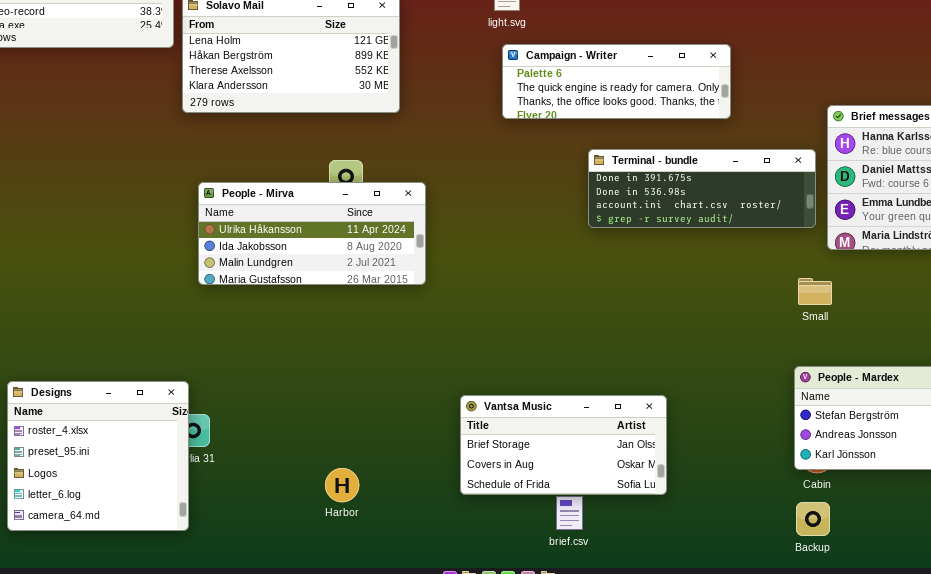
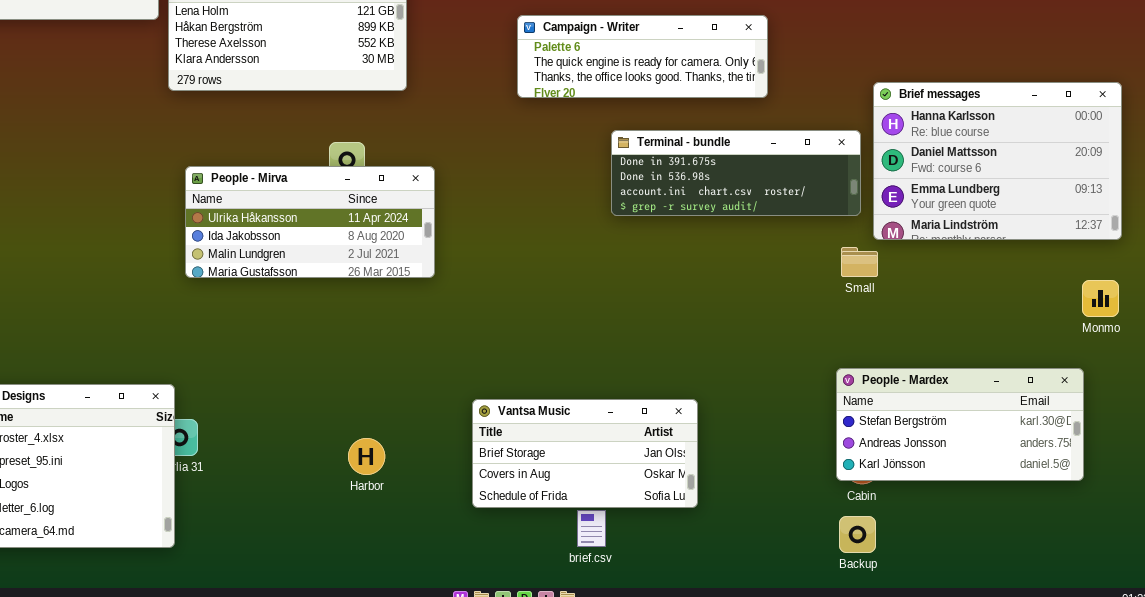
Small: [798,278,832,305] -> [841,247,878,277], moved
Harbor: [325,468,359,502] -> [348,438,385,475], moved

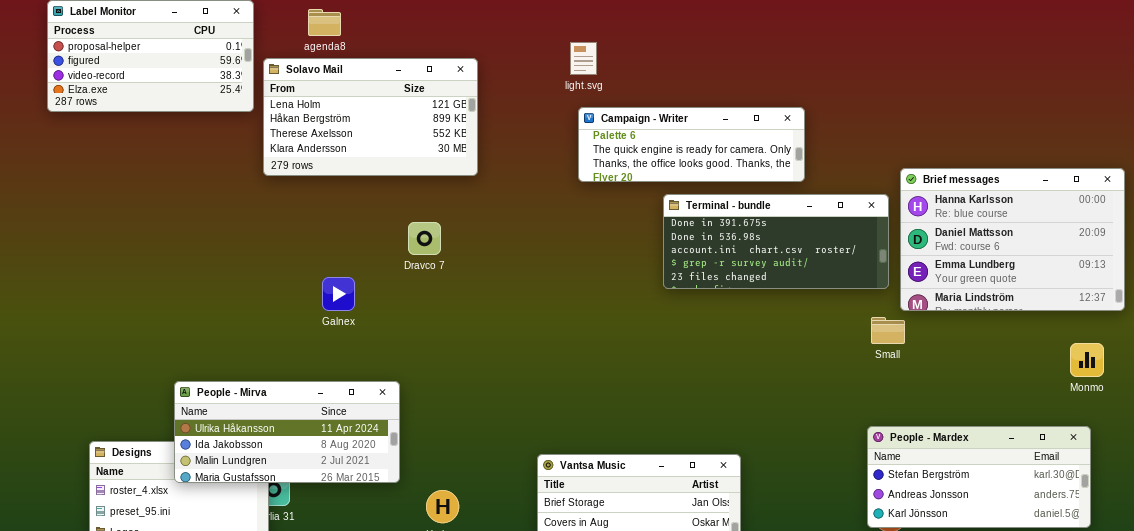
Terminal - bundle: [611,130,861,216] -> [663,194,889,289], resized
People - Mirva: [185,166,435,278] -> [174,381,400,483], moved
Monmo: [1082,280,1119,317] -> [1070,343,1104,377], moved

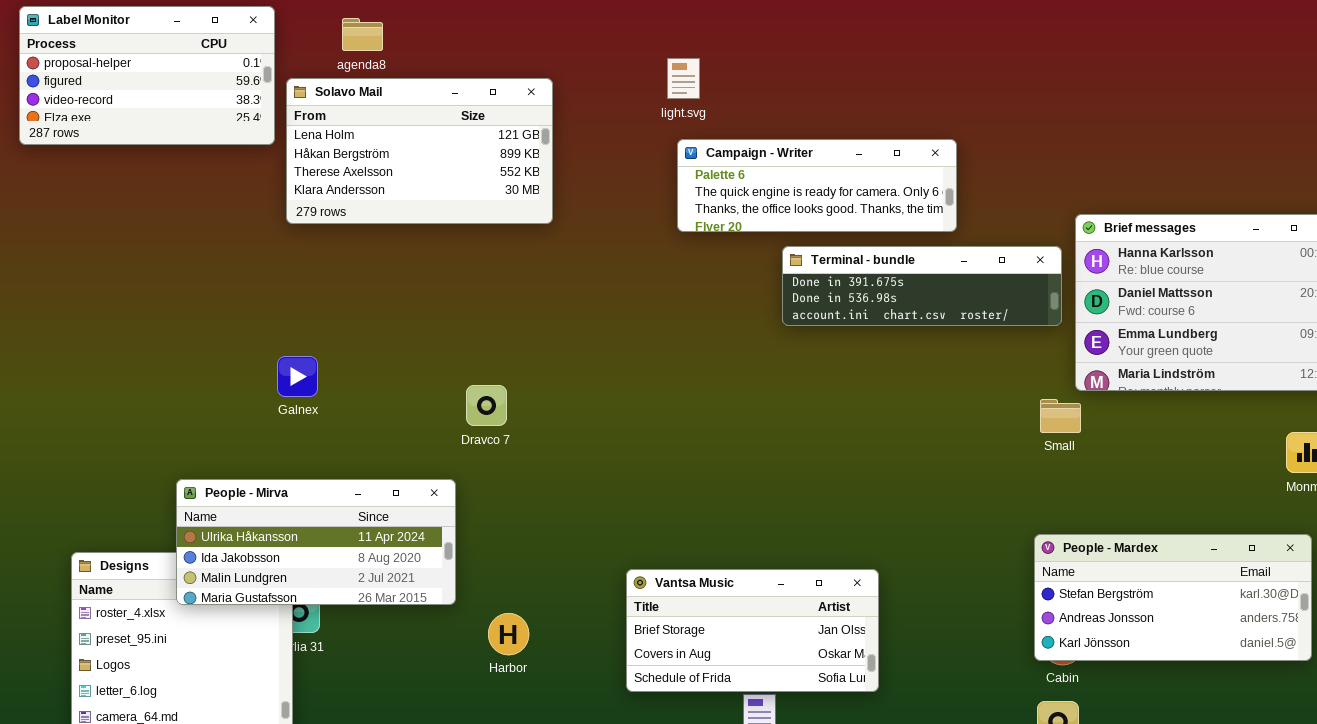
Terminal - bundle: [663,194,889,289] -> [782,246,1062,326], resized
Dravco 7: [408,222,441,255] -> [466,385,507,426], moved
Galnex: [322,277,355,311] -> [277,356,318,397], moved

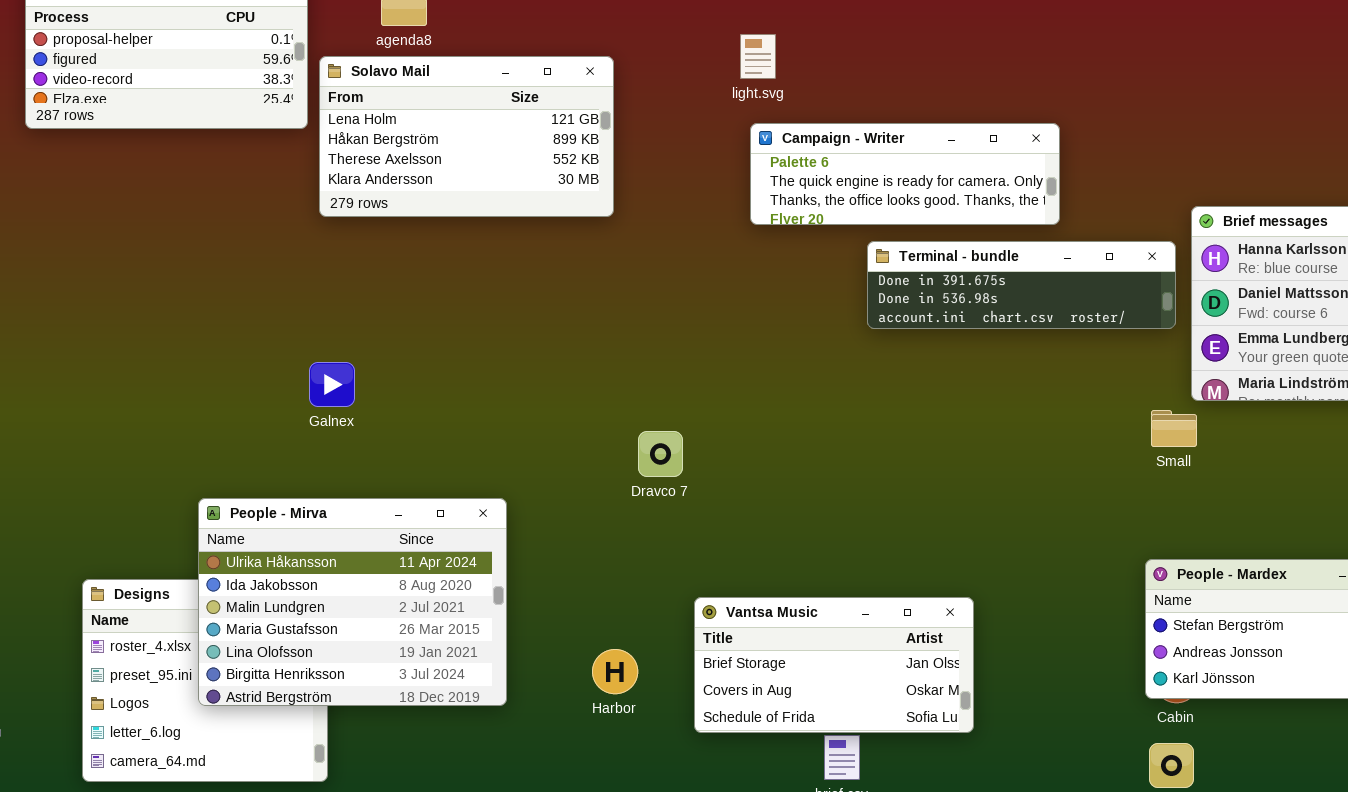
Dravco 7: [466,385,507,426] -> [638,431,683,477], moved
People - Mirva: [176,479,456,605] -> [198,498,507,706], resized
Harbor: [488,613,529,655] -> [592,649,638,694], moved

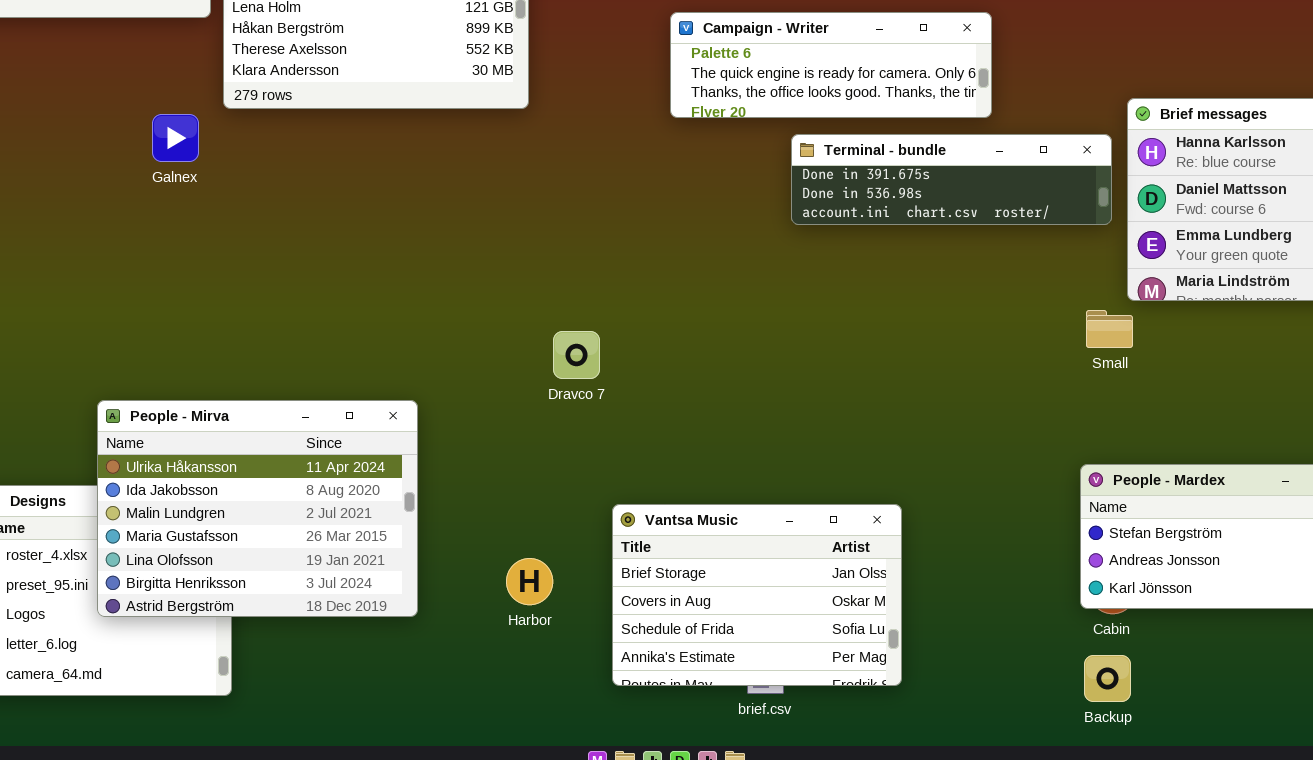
Galnex: [309,362,355,407] -> [152,114,199,162], moved
Vantsa Music: [694,597,974,733] -> [612,504,902,686], resized

